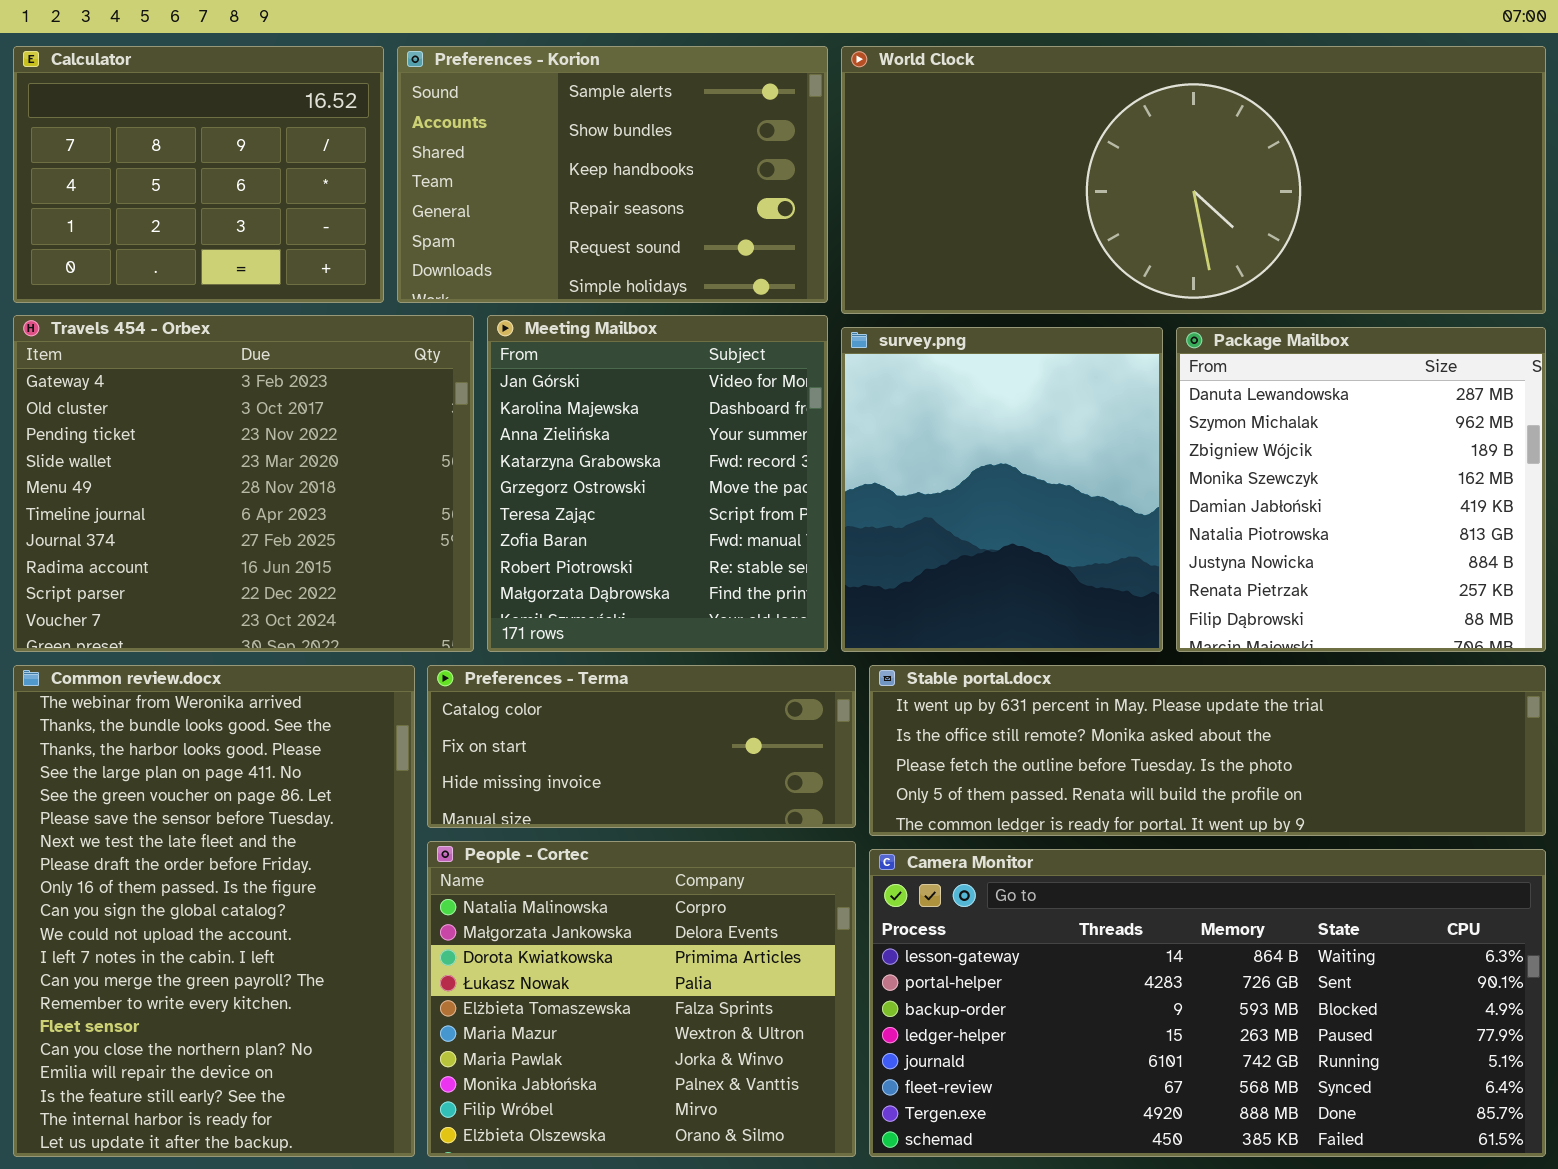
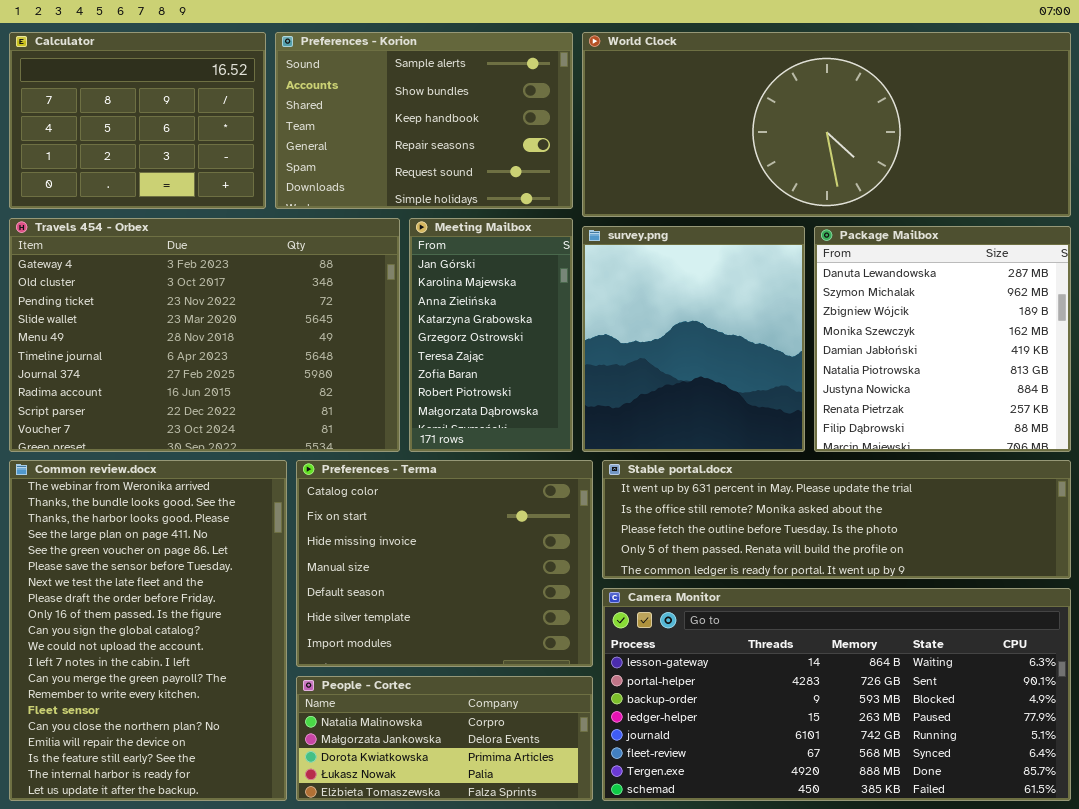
Travels 454 - Orbex: [13,315,474,652] -> [9,218,400,452], resized
Meeting Mailbox: [487,315,828,652] -> [409,218,573,452], resized
Preferences - Terma: [427,665,856,828] -> [296,460,593,667], resized
People - Cortec: [427,841,856,1157] -> [296,676,593,801], resized

